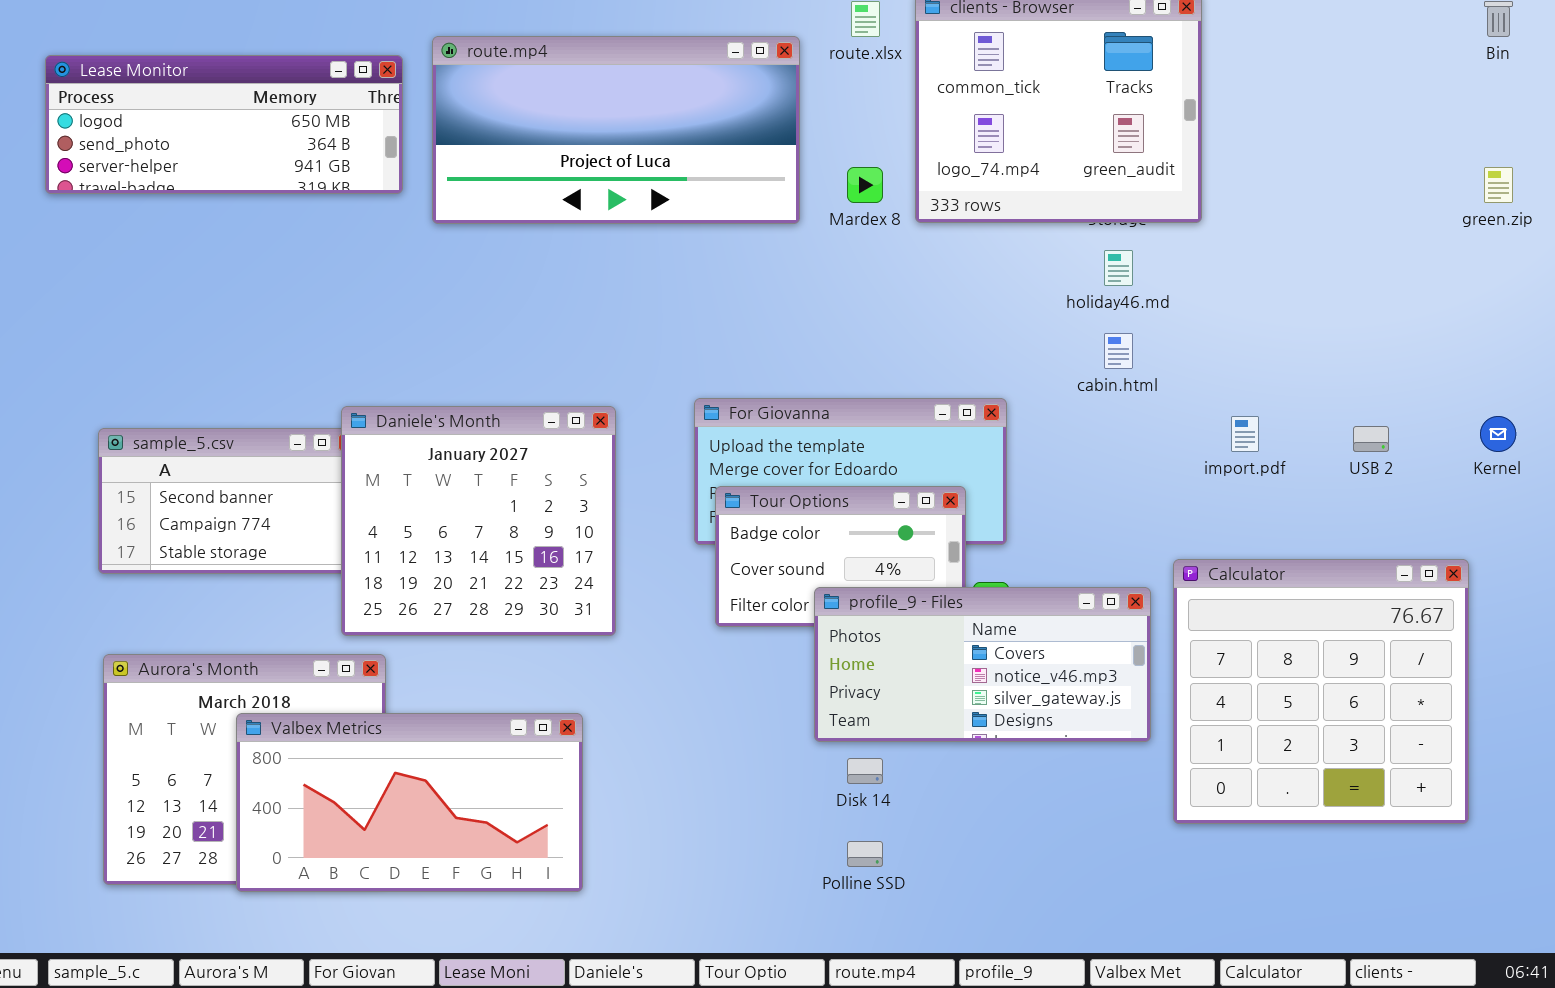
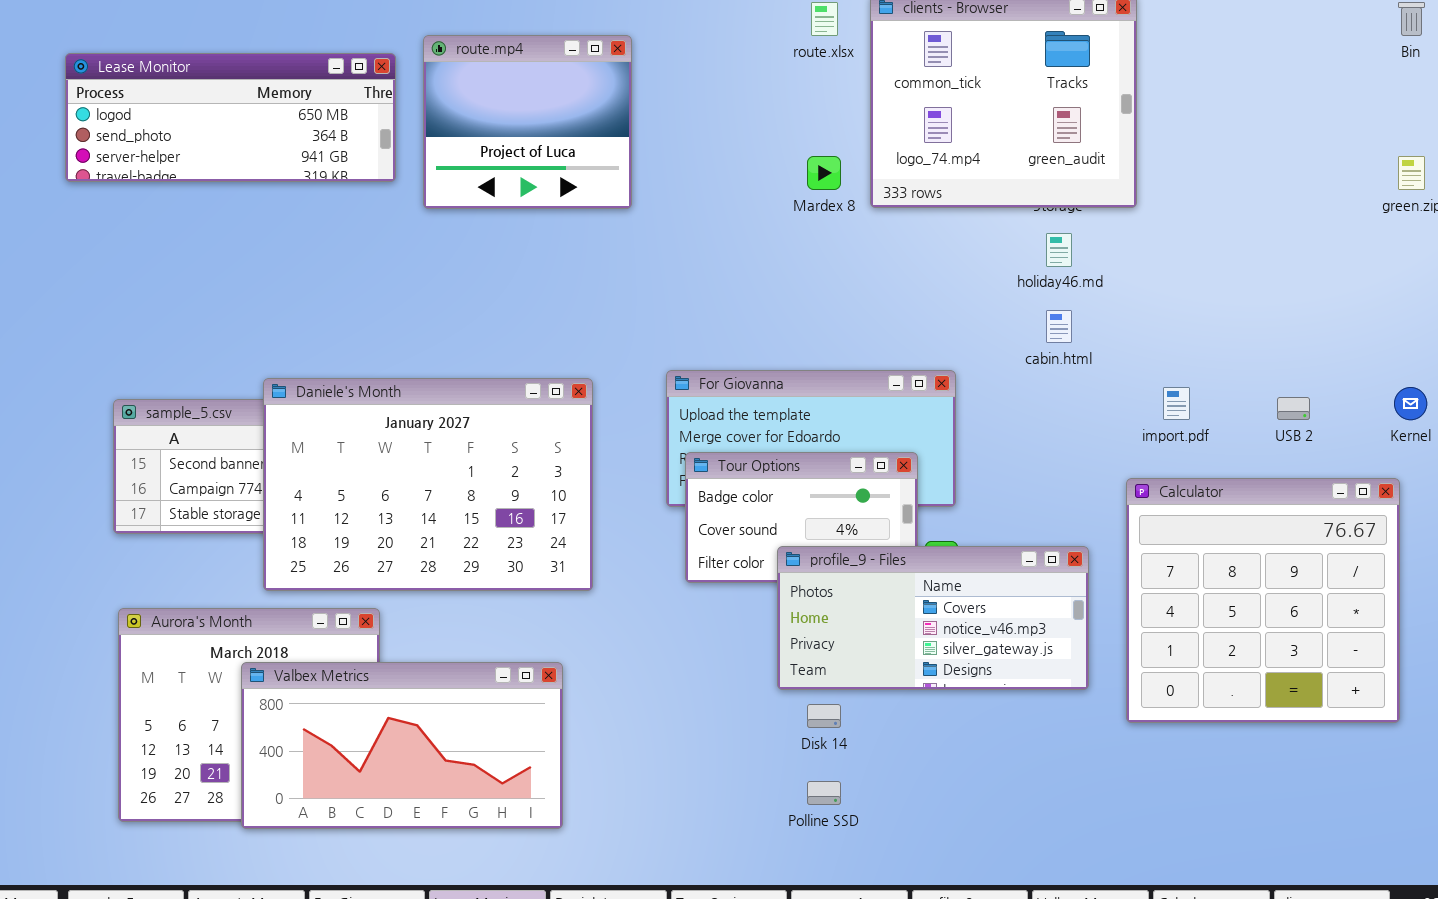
route.mp4: [432,36,800,224] -> [423,35,632,209], resized
Daniele's Month: [341,406,616,636] -> [263,378,593,591], resized
Calculator: [1173,559,1469,824] -> [1126,478,1400,723], moved

